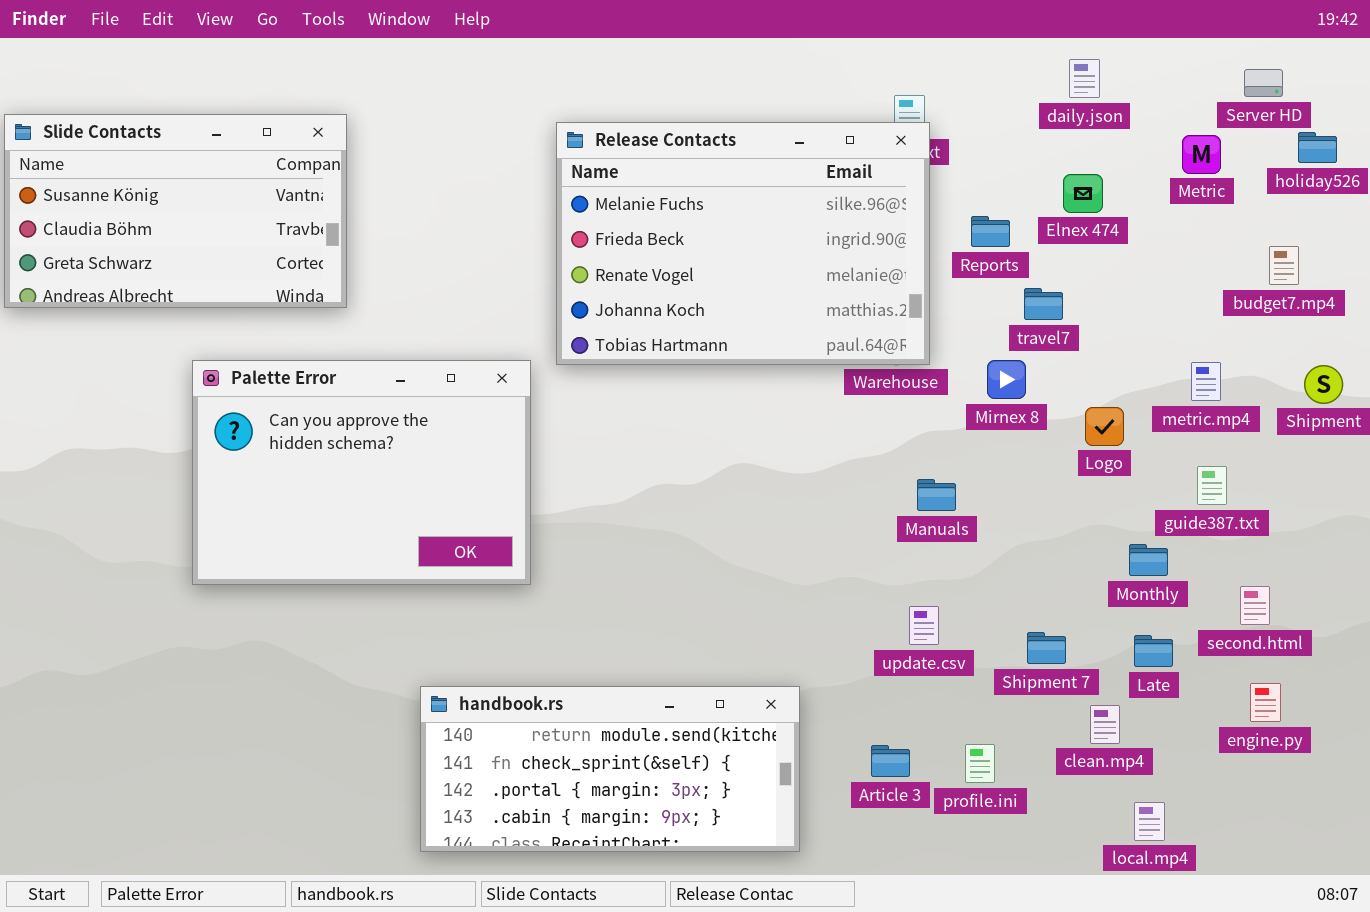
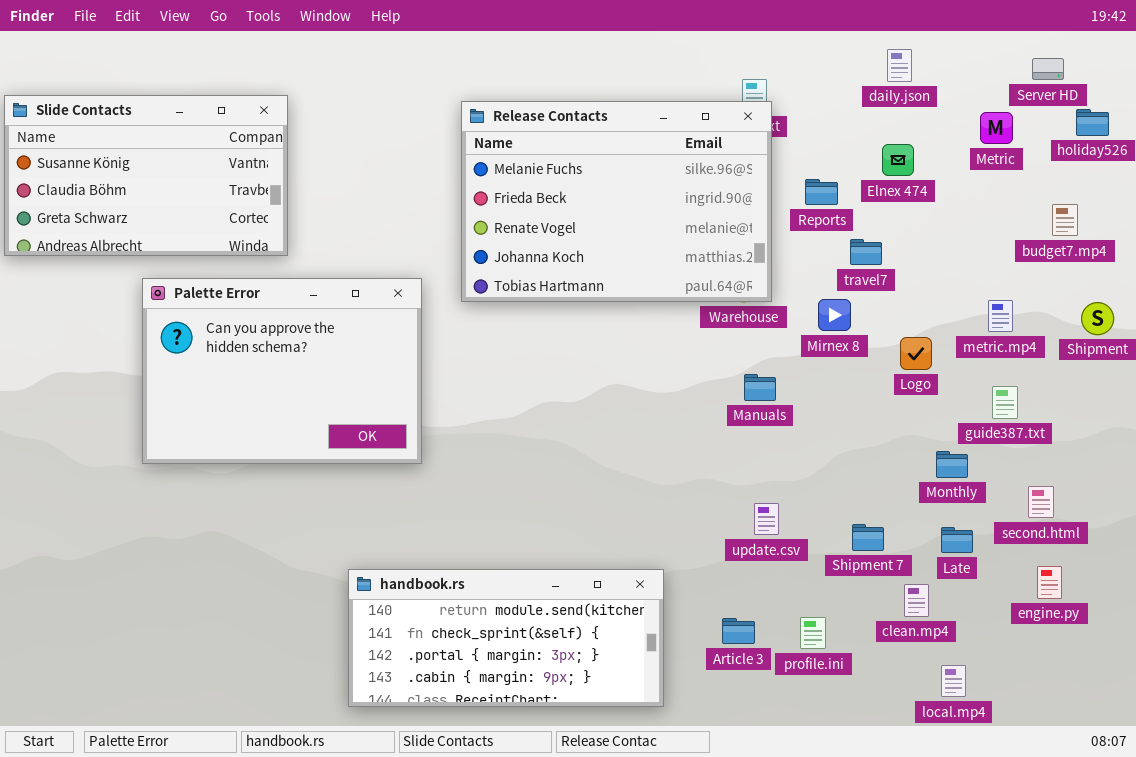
Palette Error: [192,360,531,585] -> [142,278,422,464], moved
Manuals: [917,479,956,511] -> [744,374,776,401], moved

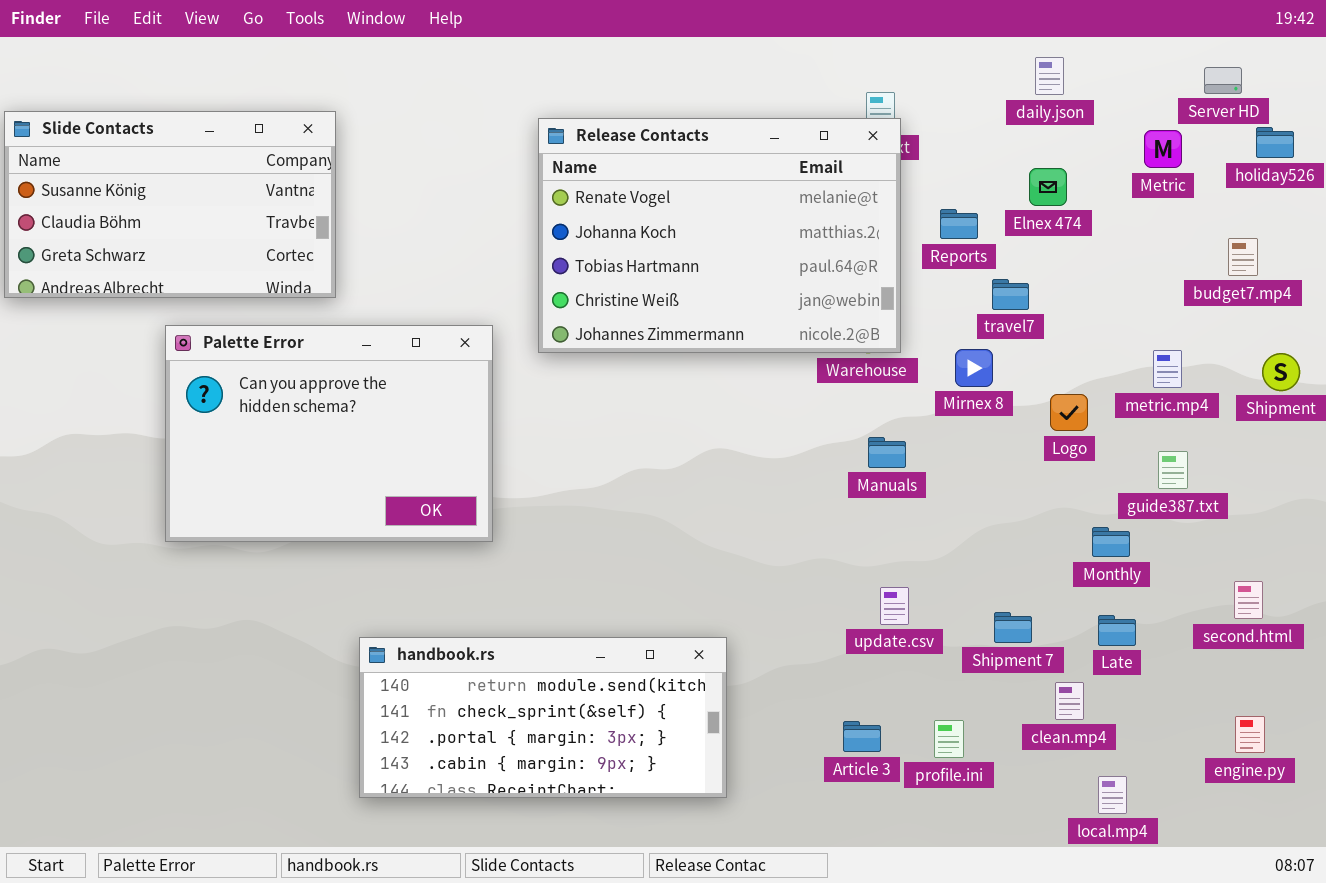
Release Contacts: [461,101,772,302] -> [538,118,901,353], scrolled down 2 rows
second.html: [1028,486,1054,518] -> [1234,581,1263,619], moved
engine.py: [1037,566,1062,599] -> [1235,716,1265,753], moved
handbook.rs: [348,569,664,707] -> [359,637,727,798], moved

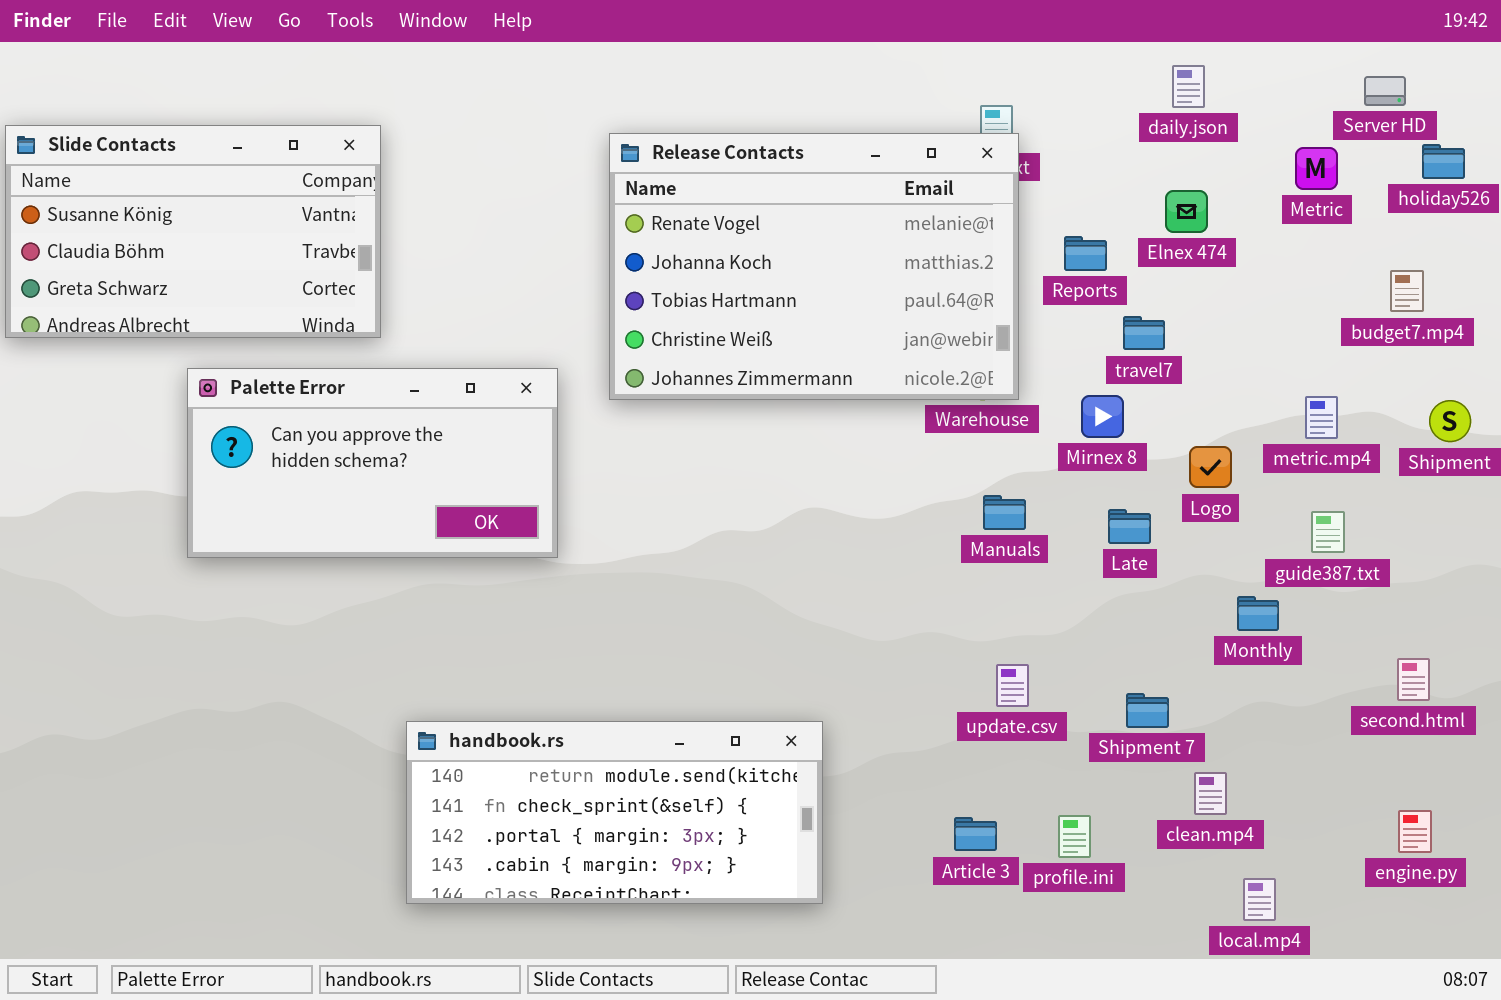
Palette Error: [165,325,493,542] -> [187,368,558,558], resized
Late: [1098,615,1136,646] -> [1108,509,1151,544], moved

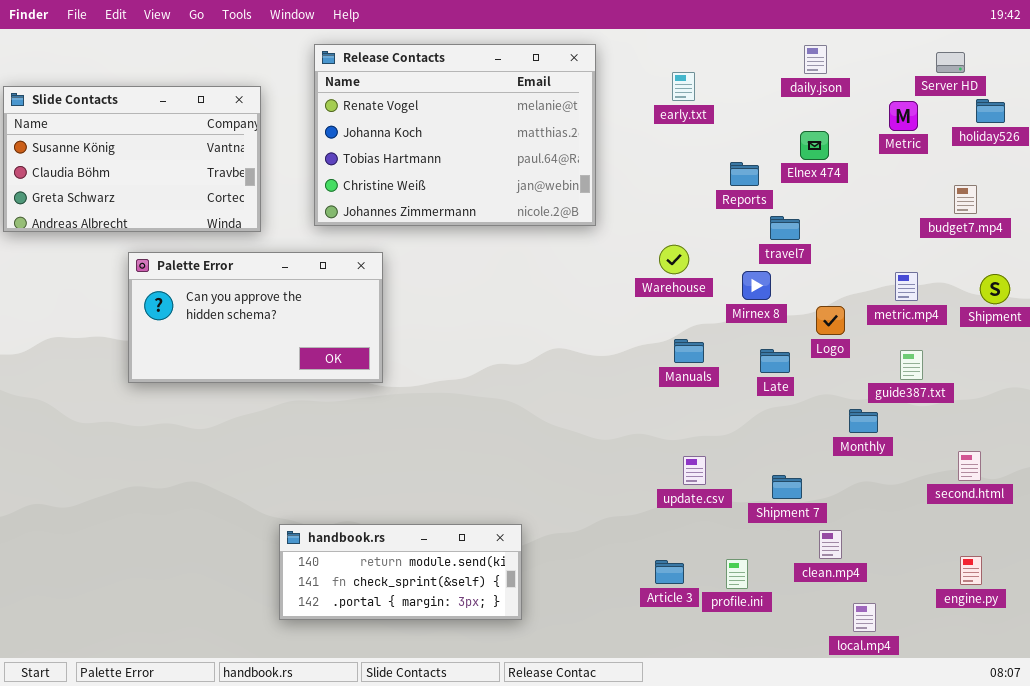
Release Contacts: [609,133,1019,400] -> [314,44,596,226], moved
handbook.rs: [406,721,823,904] -> [279,524,522,620], resized

